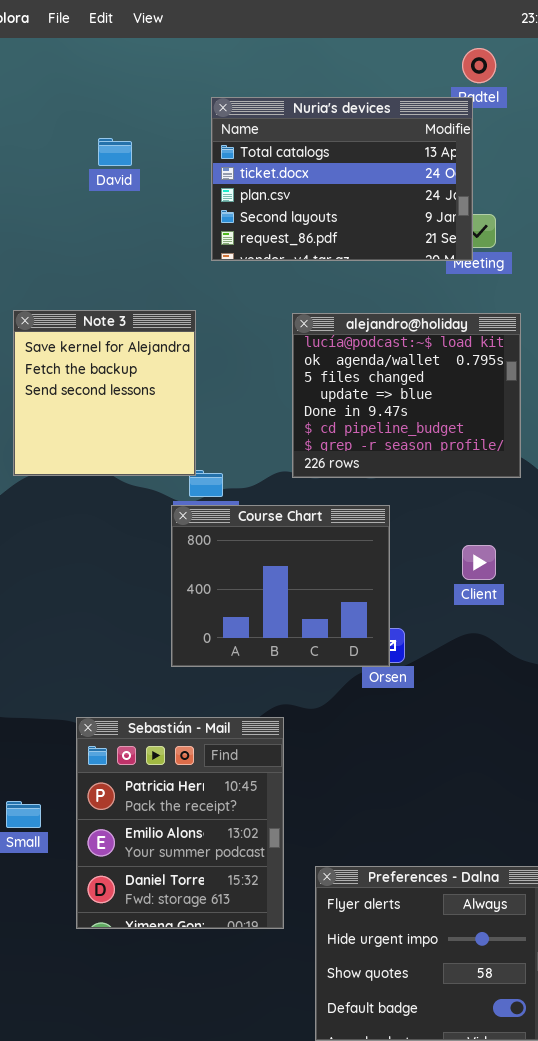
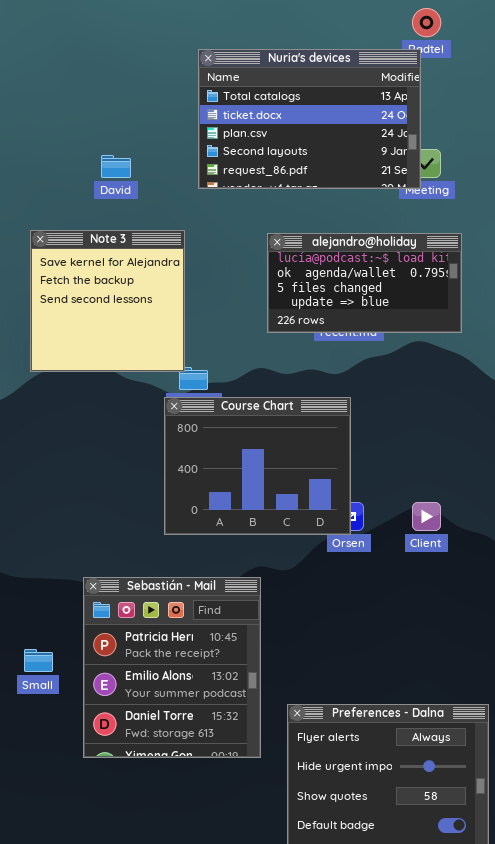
David: [98,138,132,166] -> [101,155,131,178], moved
alejandro@holiday: [292,313,521,478] -> [267,233,462,333], resized
Client: [462,545,496,580] -> [412,502,441,531], moved

